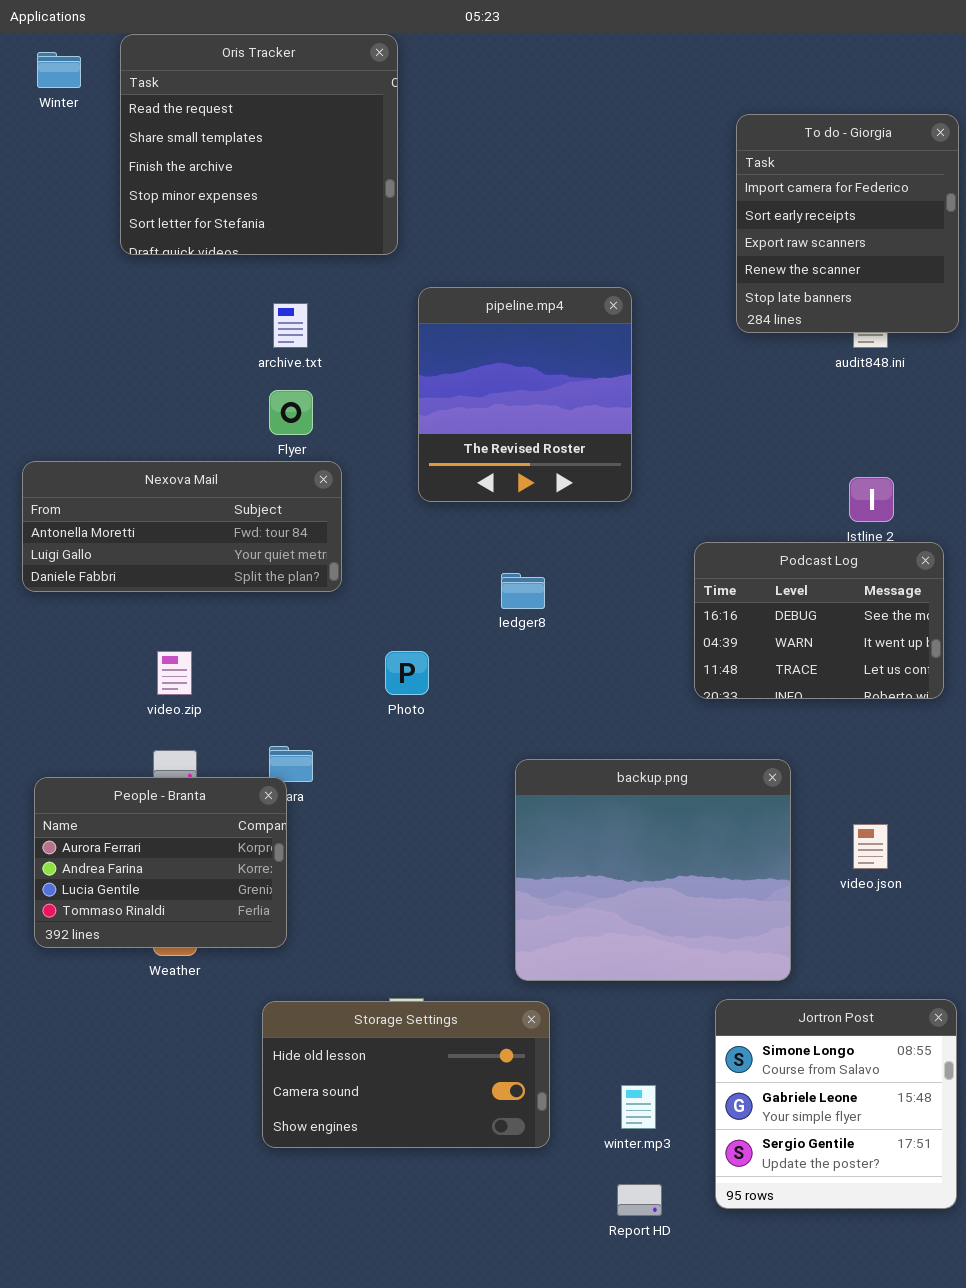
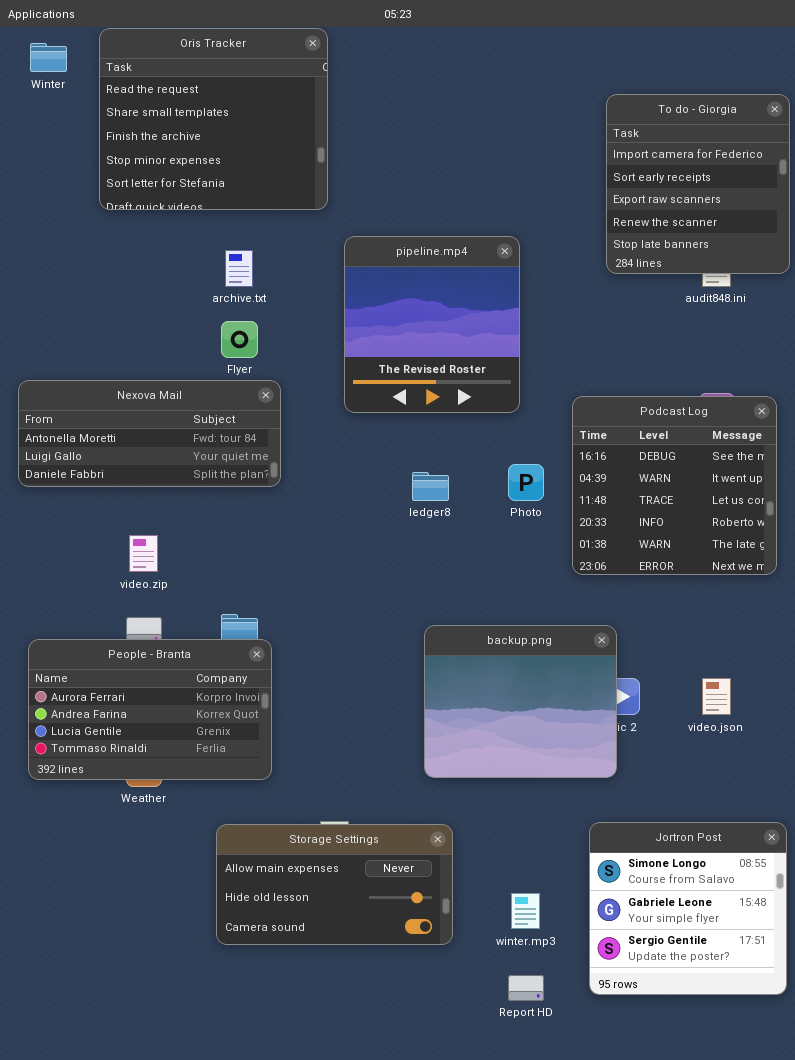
Podcast Log: [694,542,944,699] -> [572,396,777,575], resized
Photo: [385,651,429,695] -> [508,464,544,501], moved
backup.png: [515,759,791,981] -> [424,625,617,778], resized
People - Branta: [34,777,287,948] -> [28,639,272,780], resized
Storage Settings: [262,1001,550,1148] -> [216,824,453,945], scrolled up 1 row

